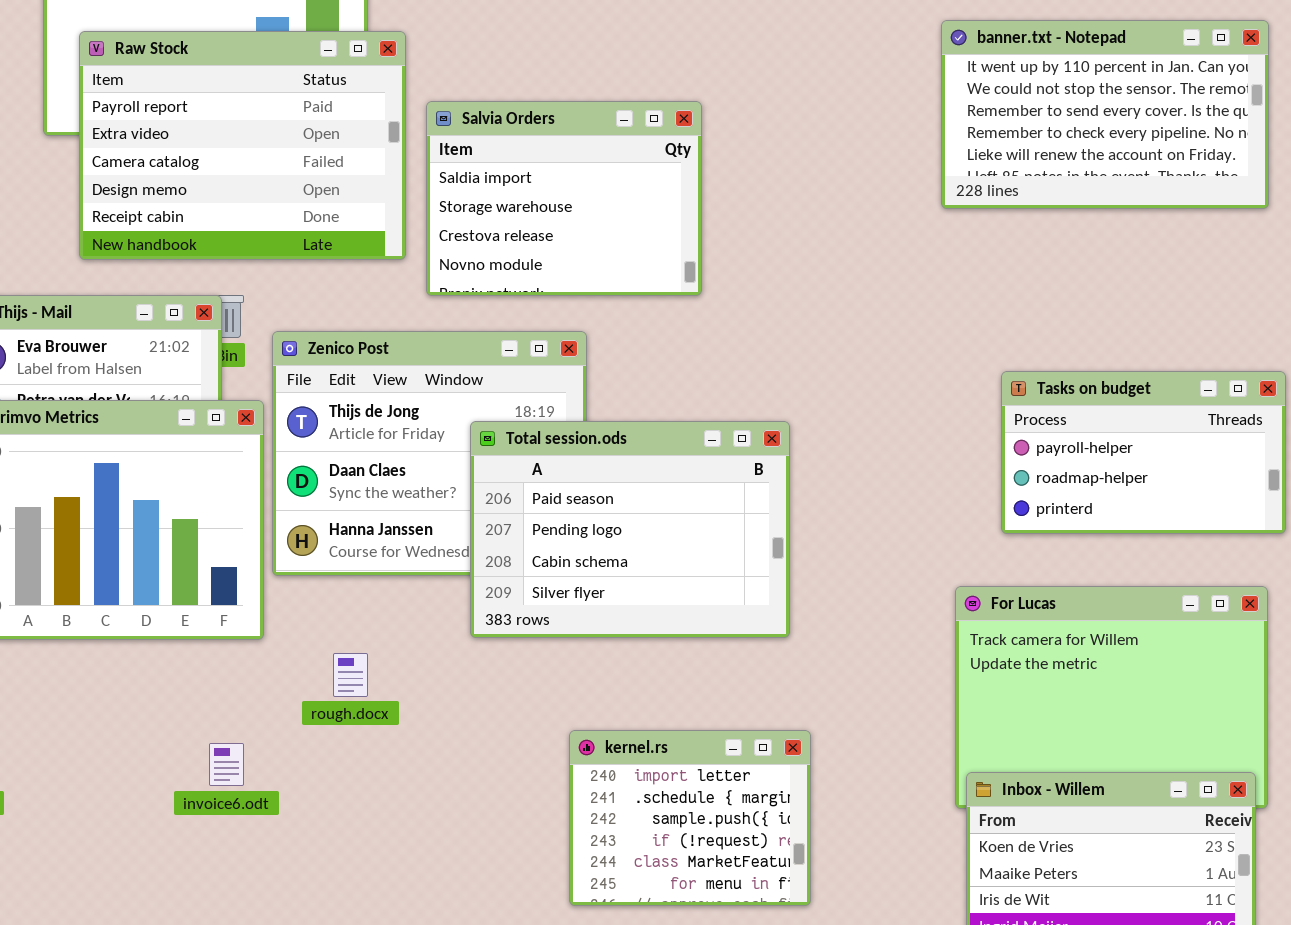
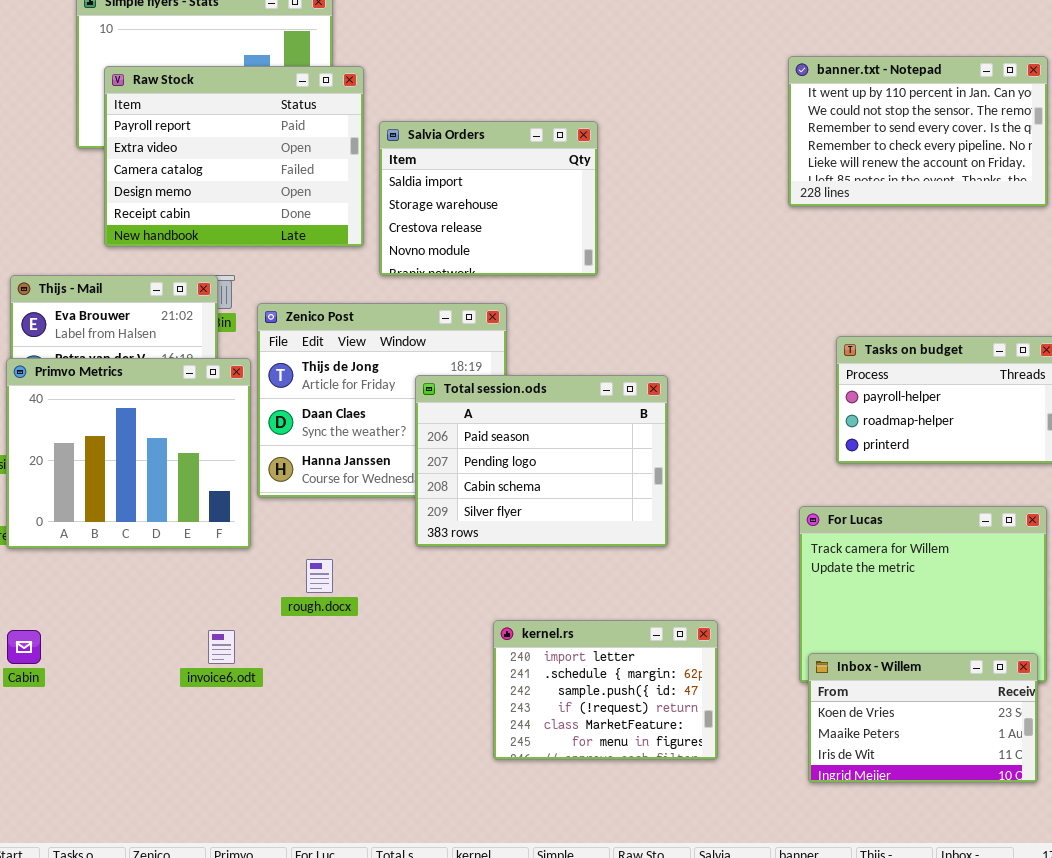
kernel.rs: [569,730,811,906] -> [493,620,718,760], resized

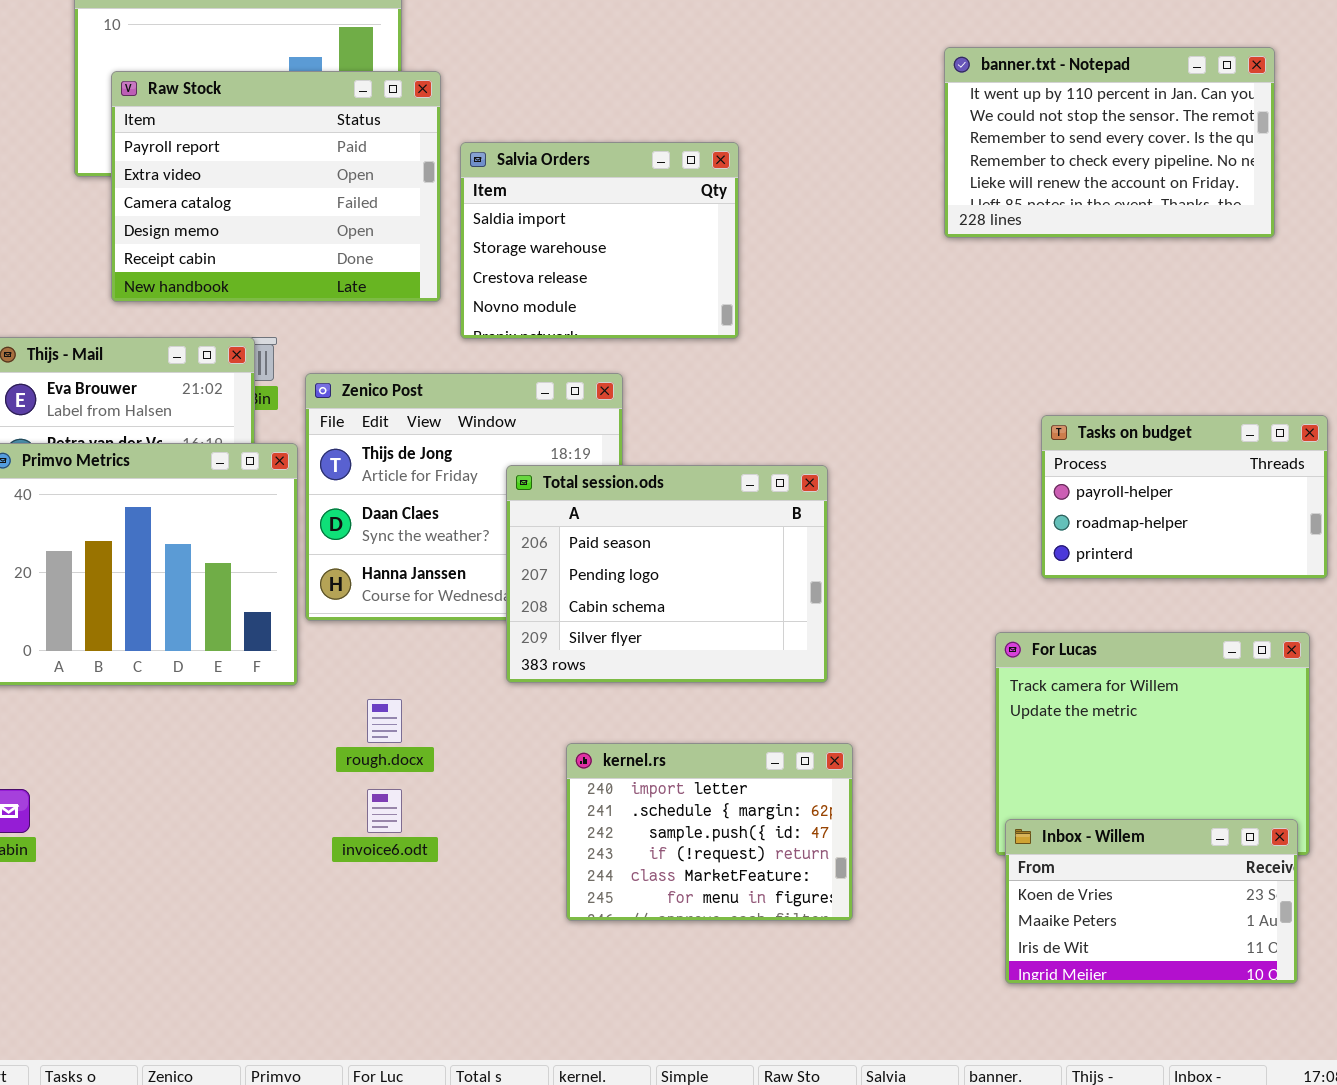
banner.txt - Notepad: [788,56,1048,207] -> [944,47,1275,238], moved
kernel.rs: [493,620,718,760] -> [566,743,853,921], moved
invoice6.odt: [208,630,235,664] -> [367,789,402,833], moved

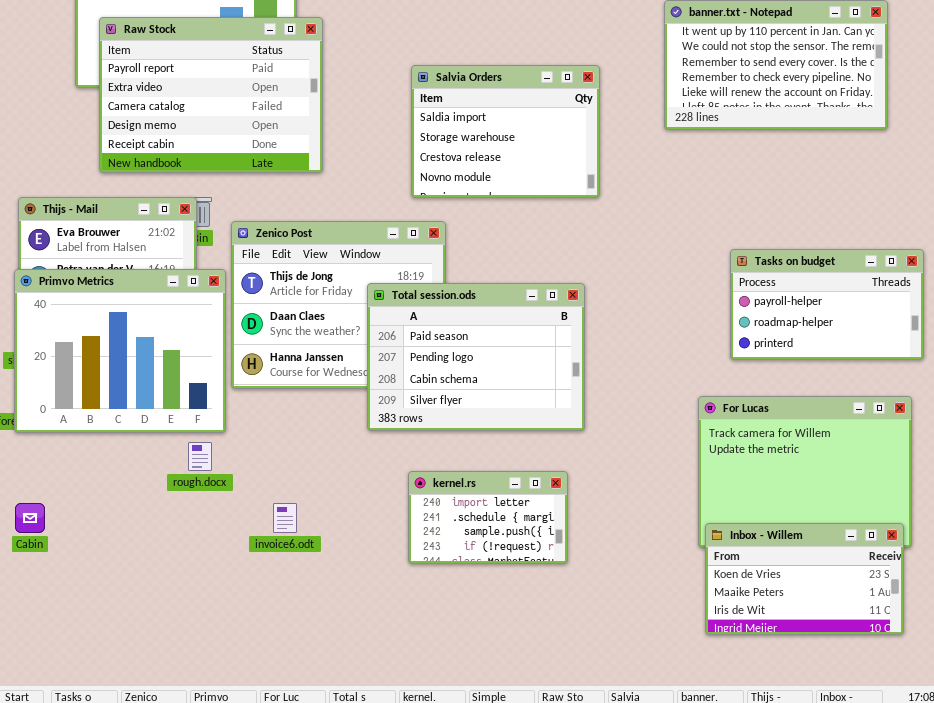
Salvia Orders: [460,142,739,339] -> [411,65,600,198], moved
rough.docx: [367,699,402,743] -> [188,442,212,471], moved
kernel.rs: [566,743,853,921] -> [408,471,568,564], resized

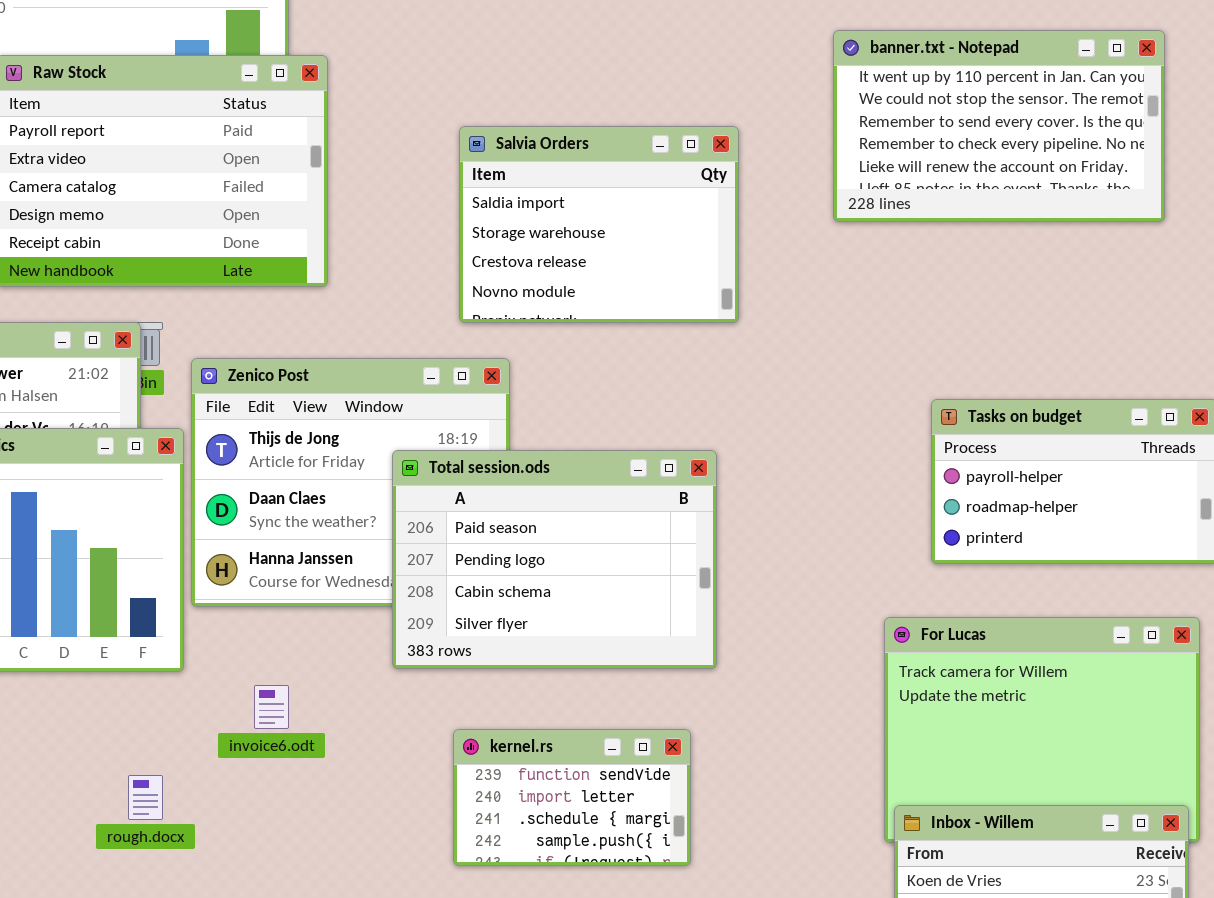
rough.docx: [188,442,212,471] -> [128,775,163,820], moved
kernel.rs: [408,471,568,564] -> [453,729,691,866], scrolled up 1 row
invoice6.odt: [273,503,297,533] -> [254,685,289,729], moved

